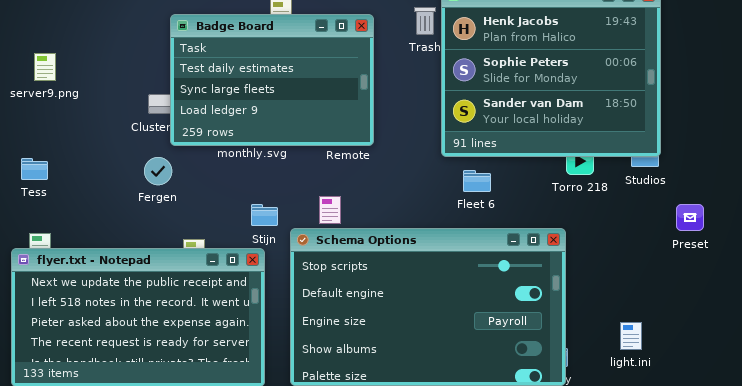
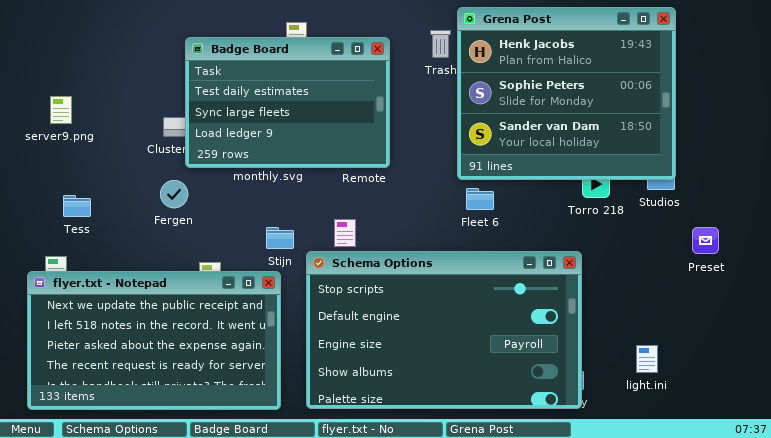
server9.png: [34,53,56,81] -> [50,96,72,124], moved
Tess: [21,158,48,180] -> [63,195,91,217], moved
Fleet 6: [463,170,491,192] -> [466,188,494,210], moved

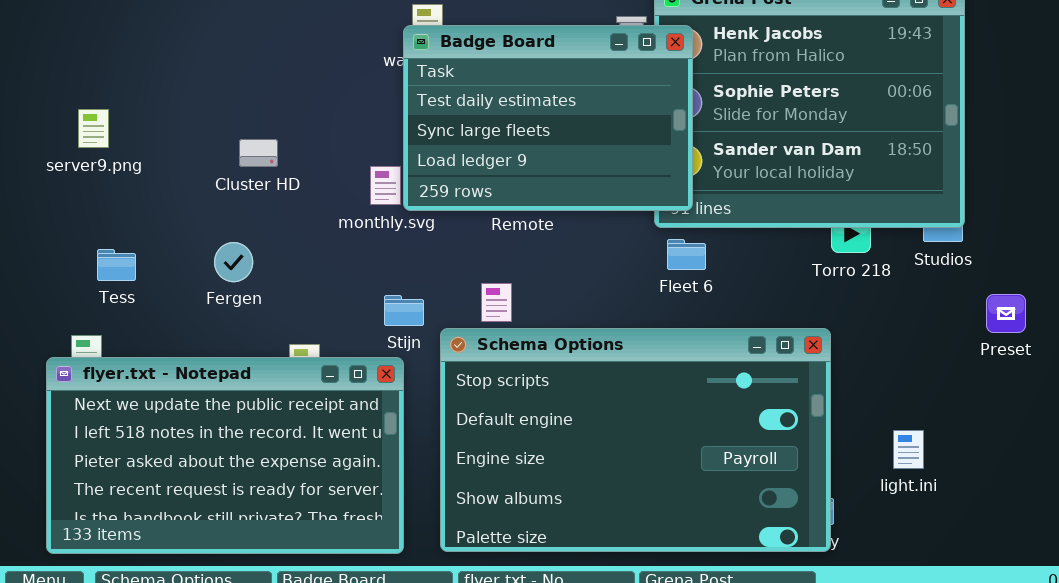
Badge Board: [185,37,390,168] -> [403,25,693,211], moved
Fergen: [160,180,188,208] -> [214,242,253,282], moved
light.ini: [636,345,658,373] -> [893,430,924,469], moved

